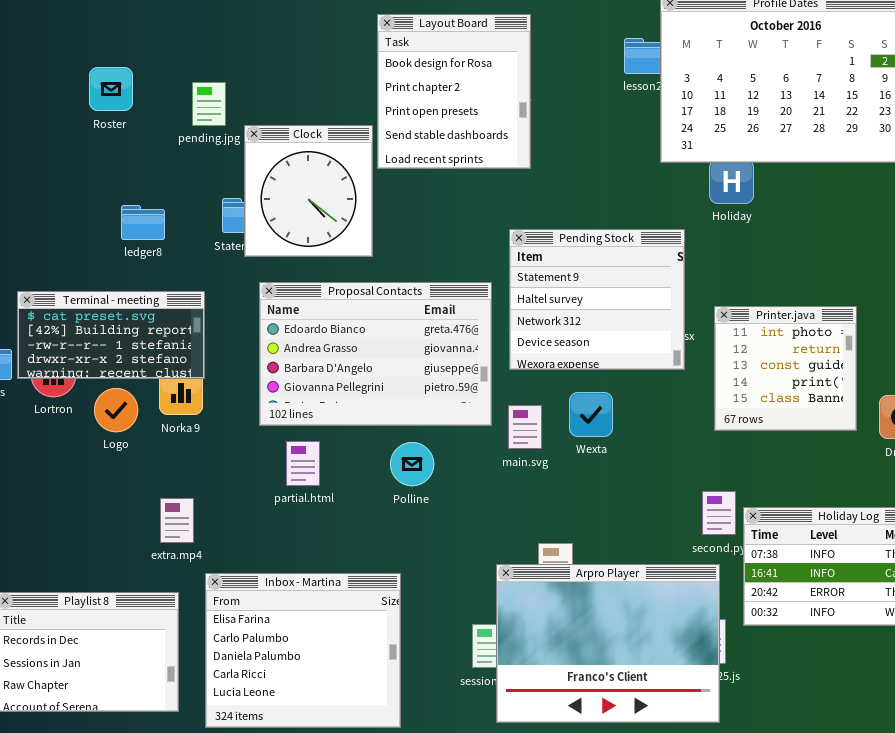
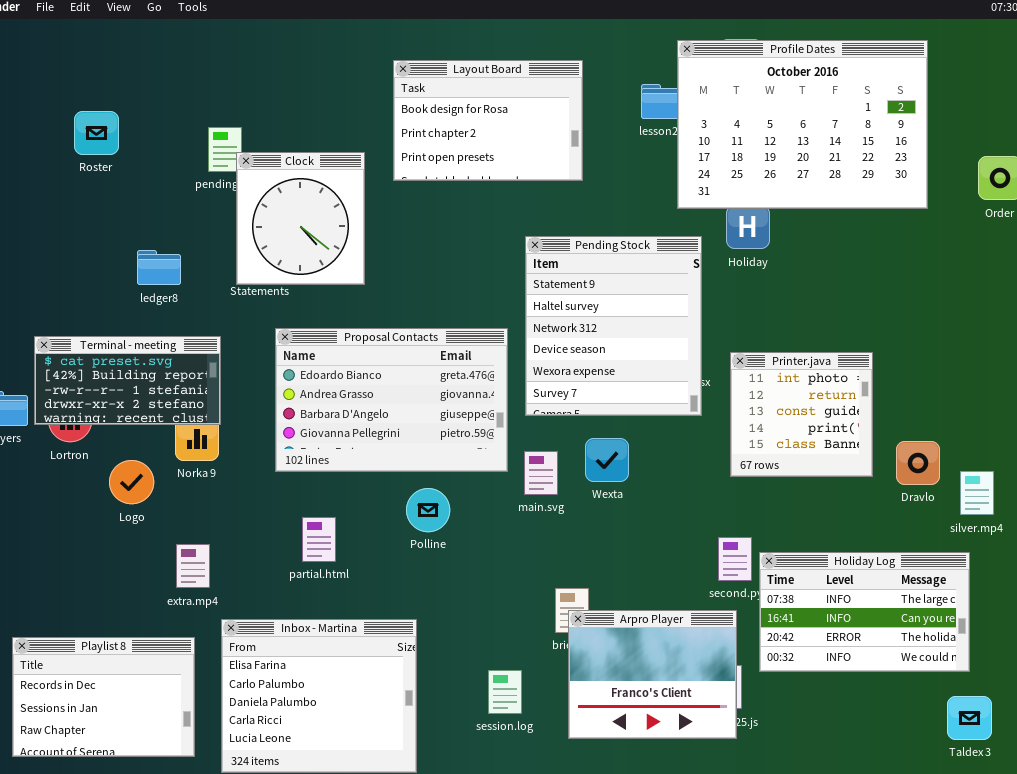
Layout Board: [377,14,531,169] -> [393,60,583,181], resized
Roster: [89,67,133,111] -> [74,111,119,155], moved
Clock: [244,125,373,257] -> [236,152,365,285], moved
Pending Stock: [509,229,685,370] -> [525,236,702,416], resized
Logo: [94,388,138,432] -> [109,460,154,504], moved
partial.html: [286,441,320,486] -> [302,517,336,562], moved
Arpro Player: [496,564,720,723] -> [568,610,737,739], resized

